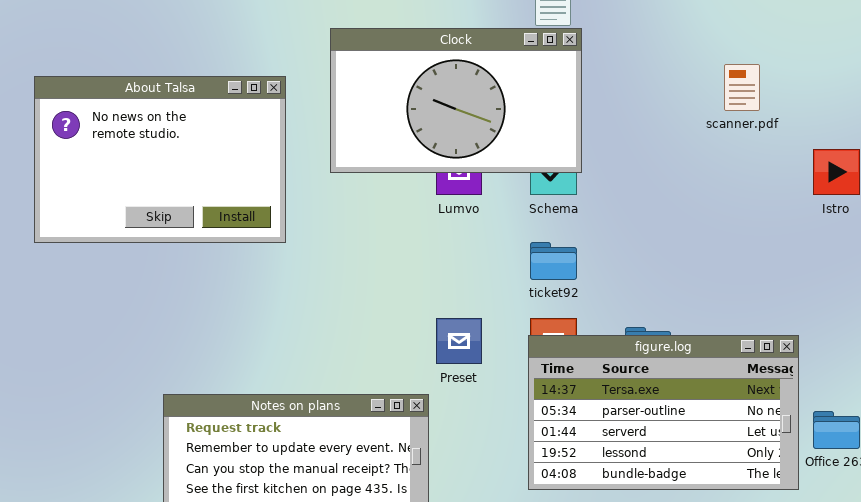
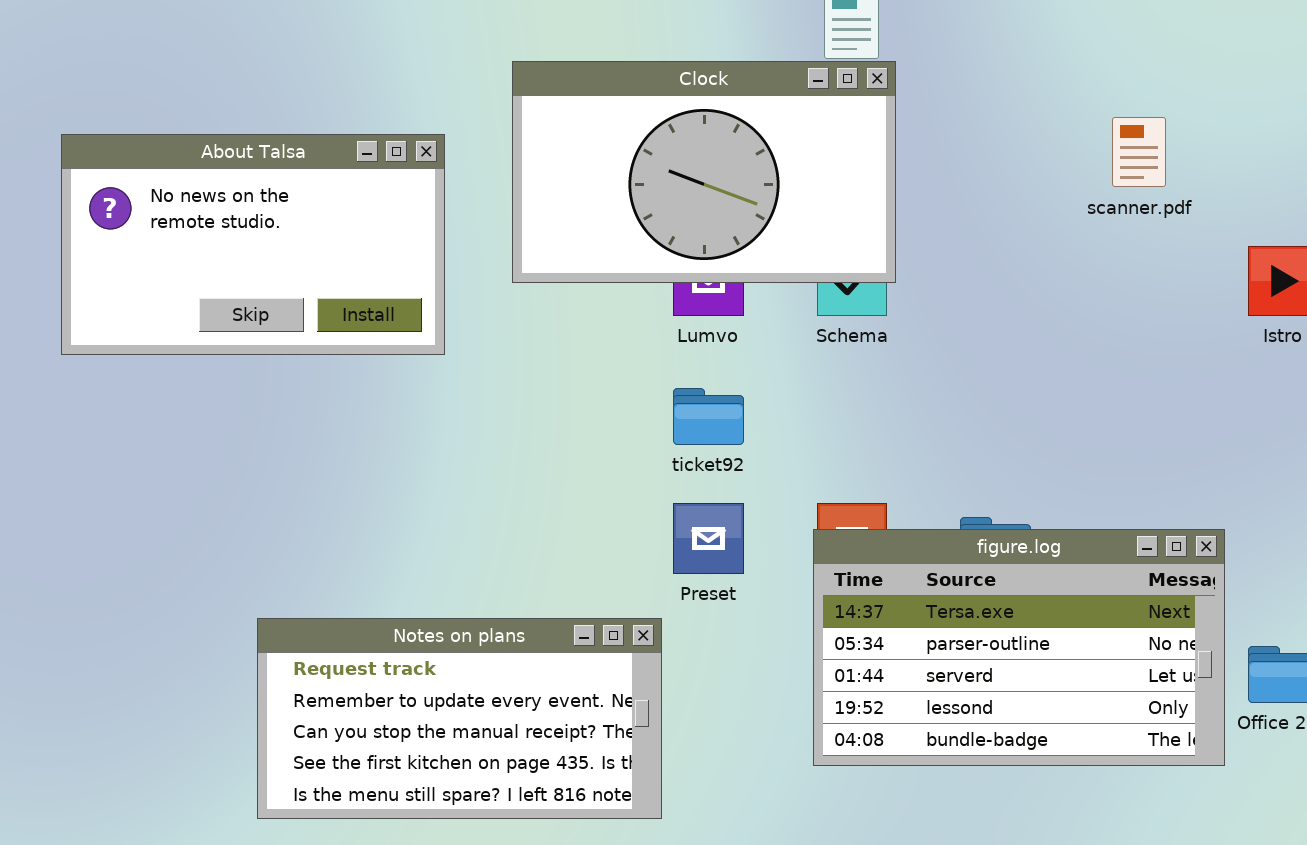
About Talsa: [34,76,286,243] -> [61,134,445,355], resized
ticket92: [530,242,577,280] -> [673,388,744,445], moved

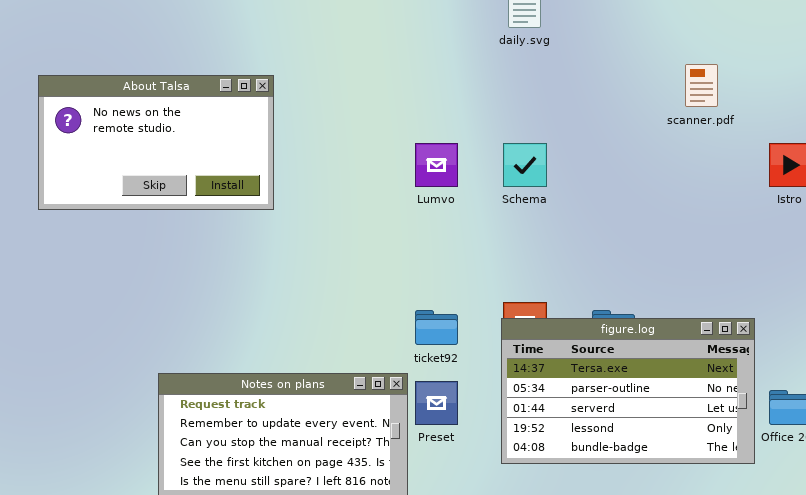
Clock: [512,61,896,283] -> none, closed
ticket92: [673,388,744,445] -> [415,310,458,345], moved
Preset: [673,503,744,574] -> [415,381,458,425], moved

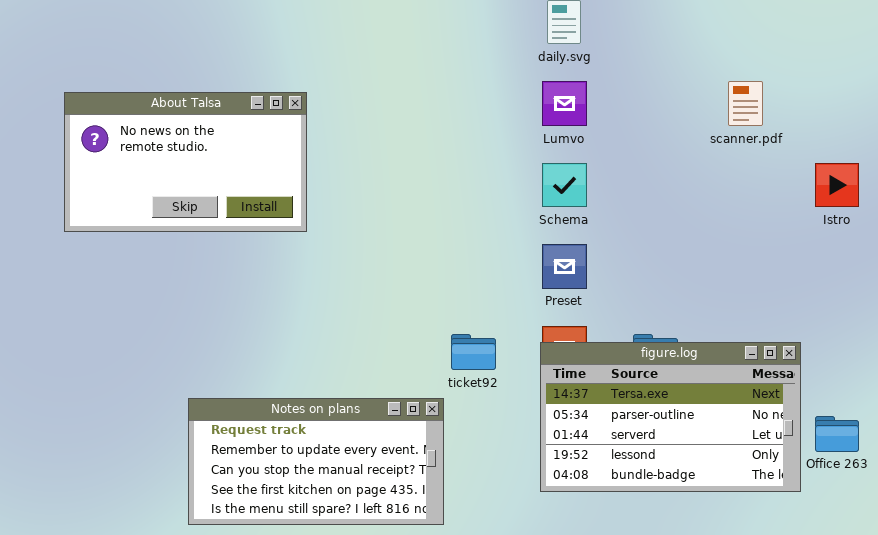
Lumvo: [415,143,458,187] -> [542,81,587,126], moved
Preset: [415,381,458,425] -> [542,244,587,289], moved

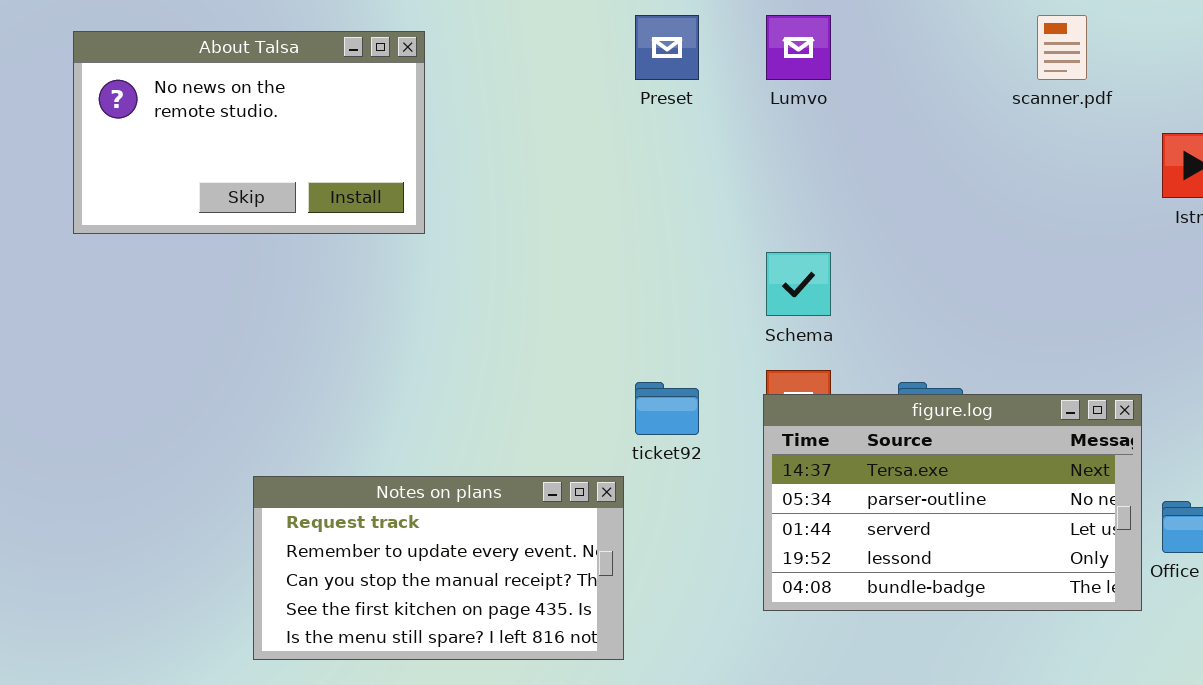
Schema: [542,163,587,207] -> [766,252,831,316], moved
Preset: [542,244,587,289] -> [635,15,699,80], moved

